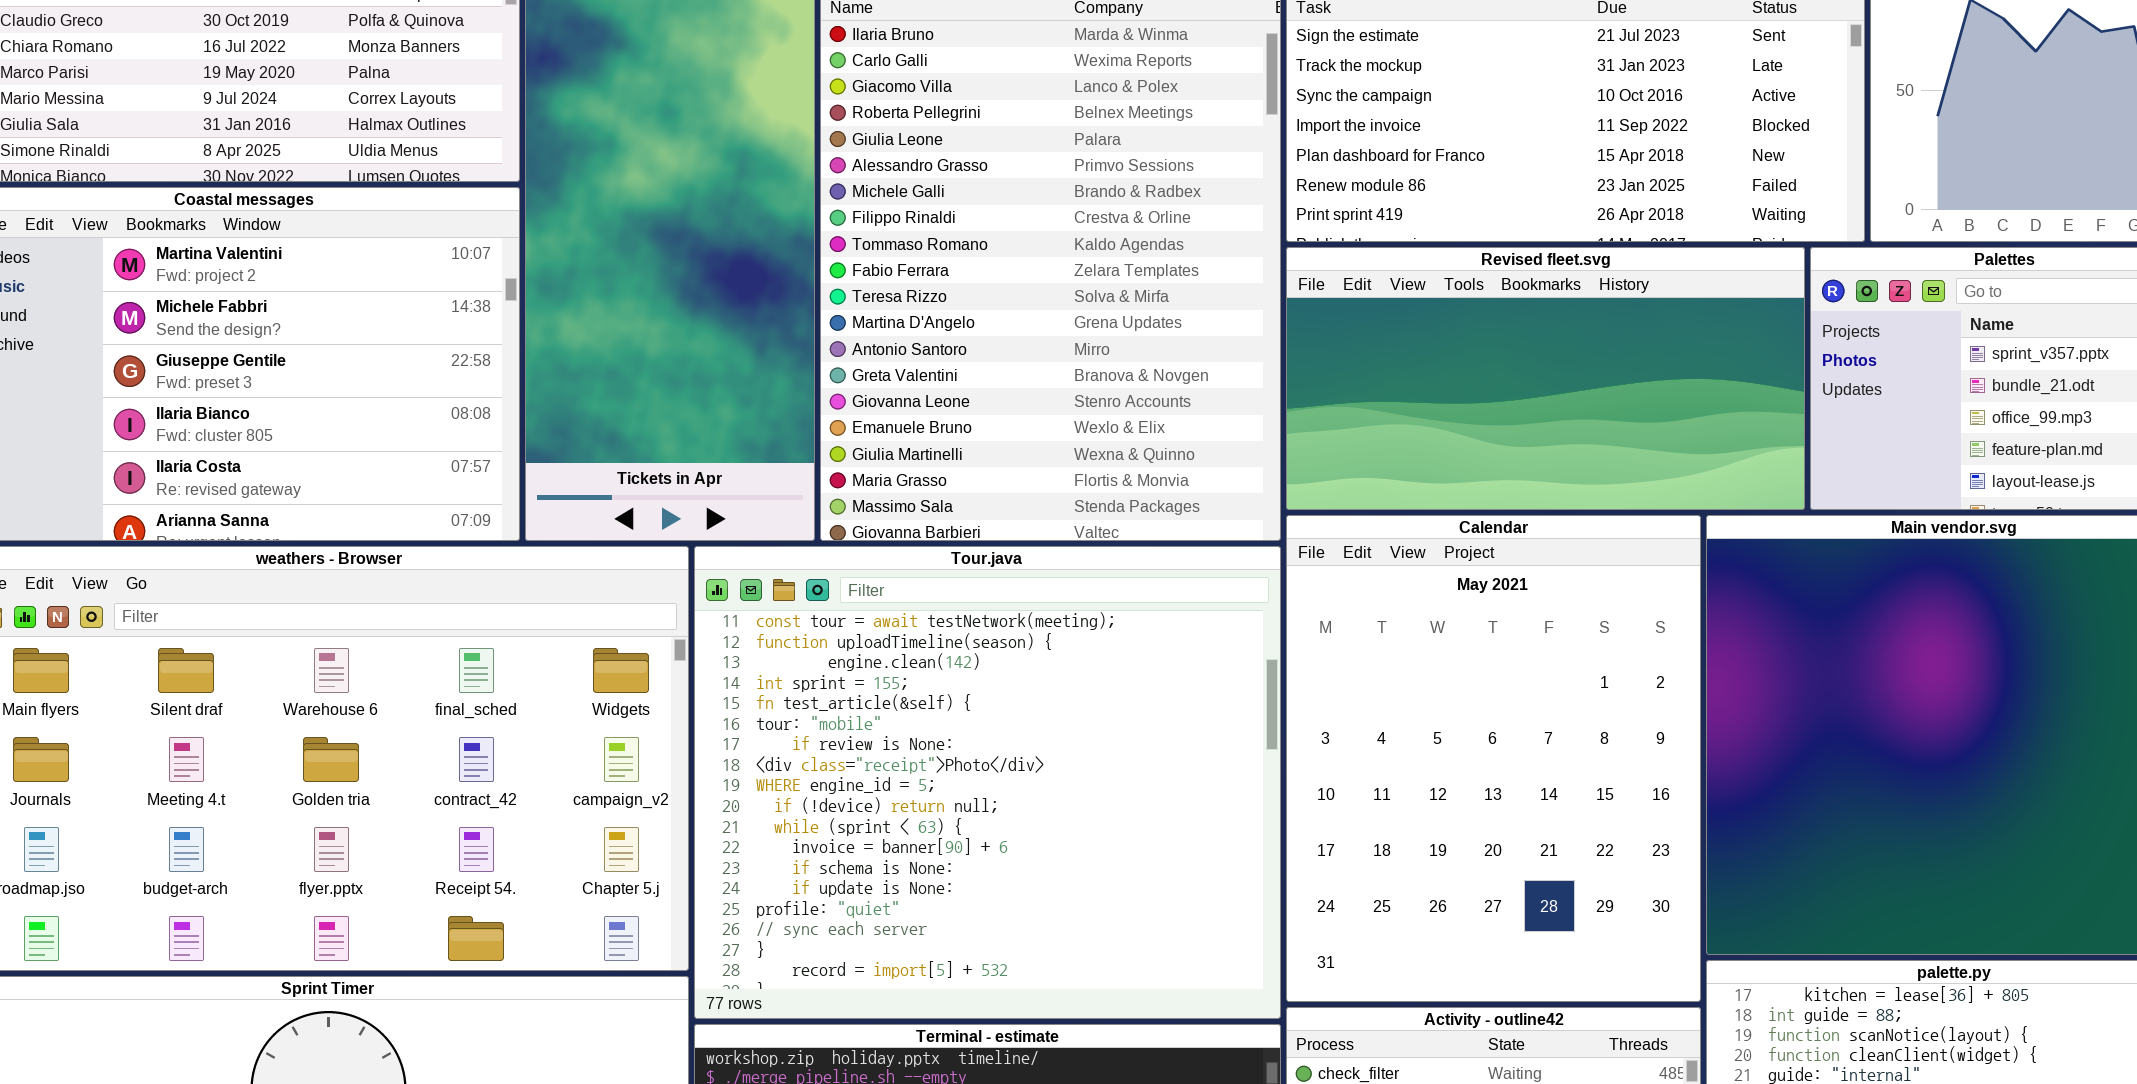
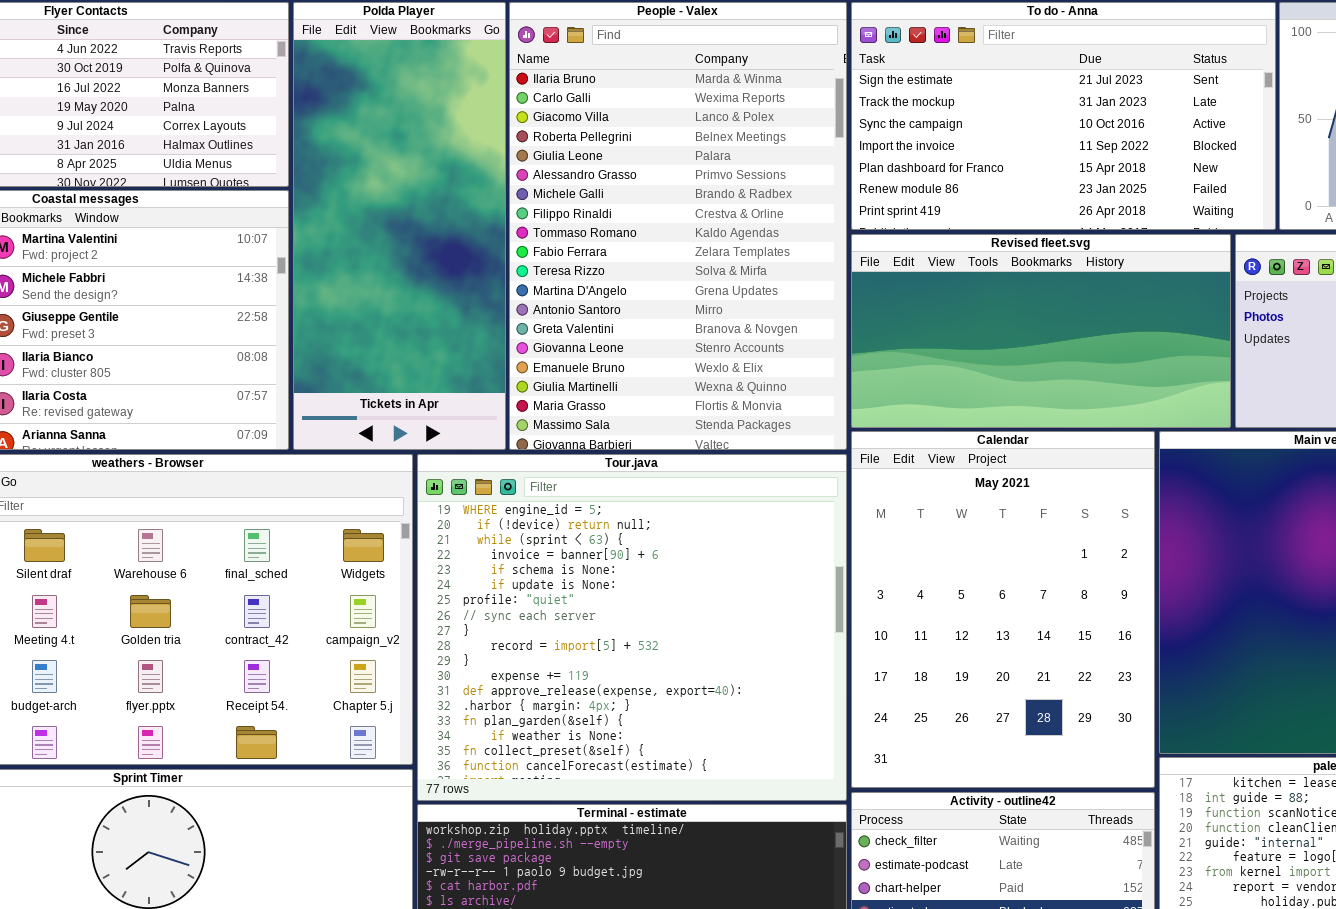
Tour.java: [694,546,1281,1019] -> [417,454,847,801], scrolled down 8 rows

